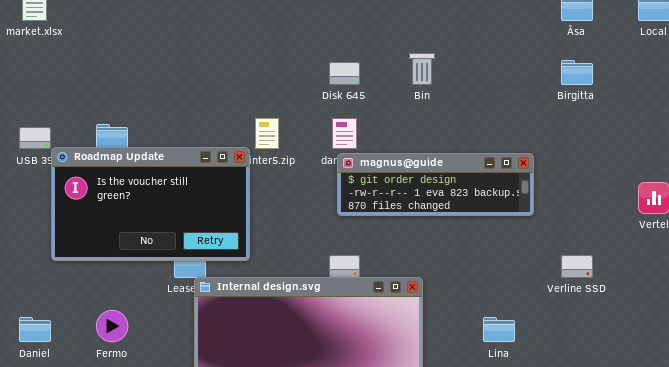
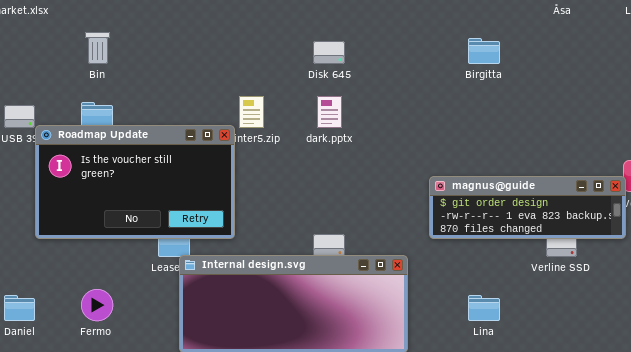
Bin: [409,53,435,85] -> [85,32,110,64], moved
Birgitta: [561,60,593,85] -> [468,38,500,64], moved
magnus@guide: [337,153,534,216] -> [429,176,626,239], moved

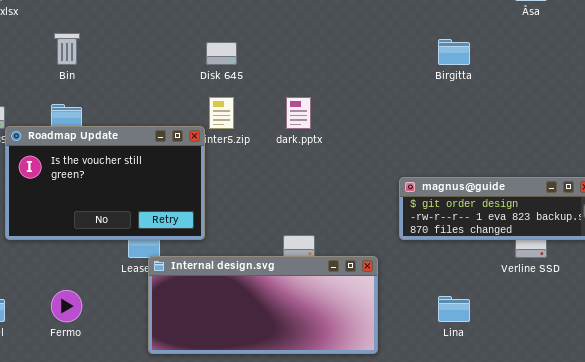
Disk 645: [313,41,345,64] -> [206,42,237,65], moved

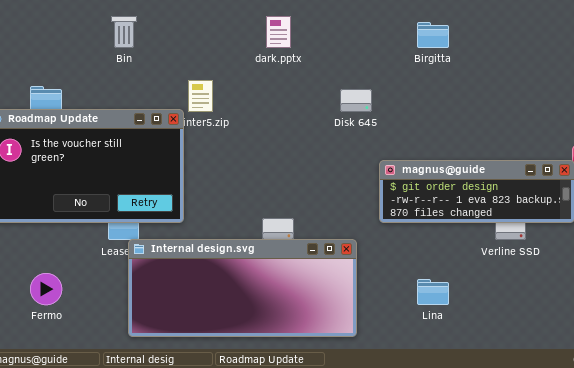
Bin: [54,33,80,65] -> [111,16,137,48], moved
Disk 645: [206,42,237,65] -> [340,89,372,112], moved
dark.pptx: [286,97,311,129] -> [266,16,291,48], moved

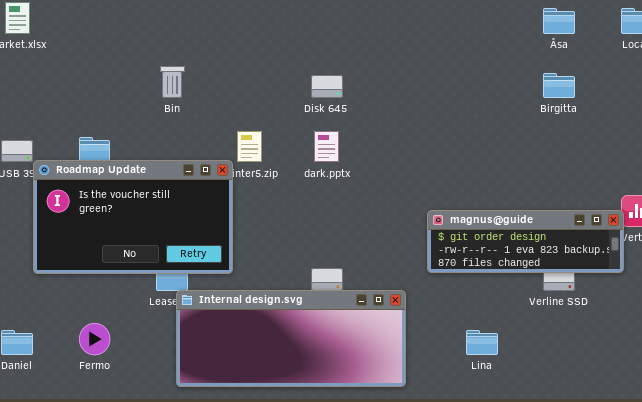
dark.pptx: [266,16,291,48] -> [314,131,339,162], moved
Birgitta: [417,22,449,48] -> [543,73,575,98], moved
Disk 645: [340,89,372,112] -> [311,75,343,98], moved

